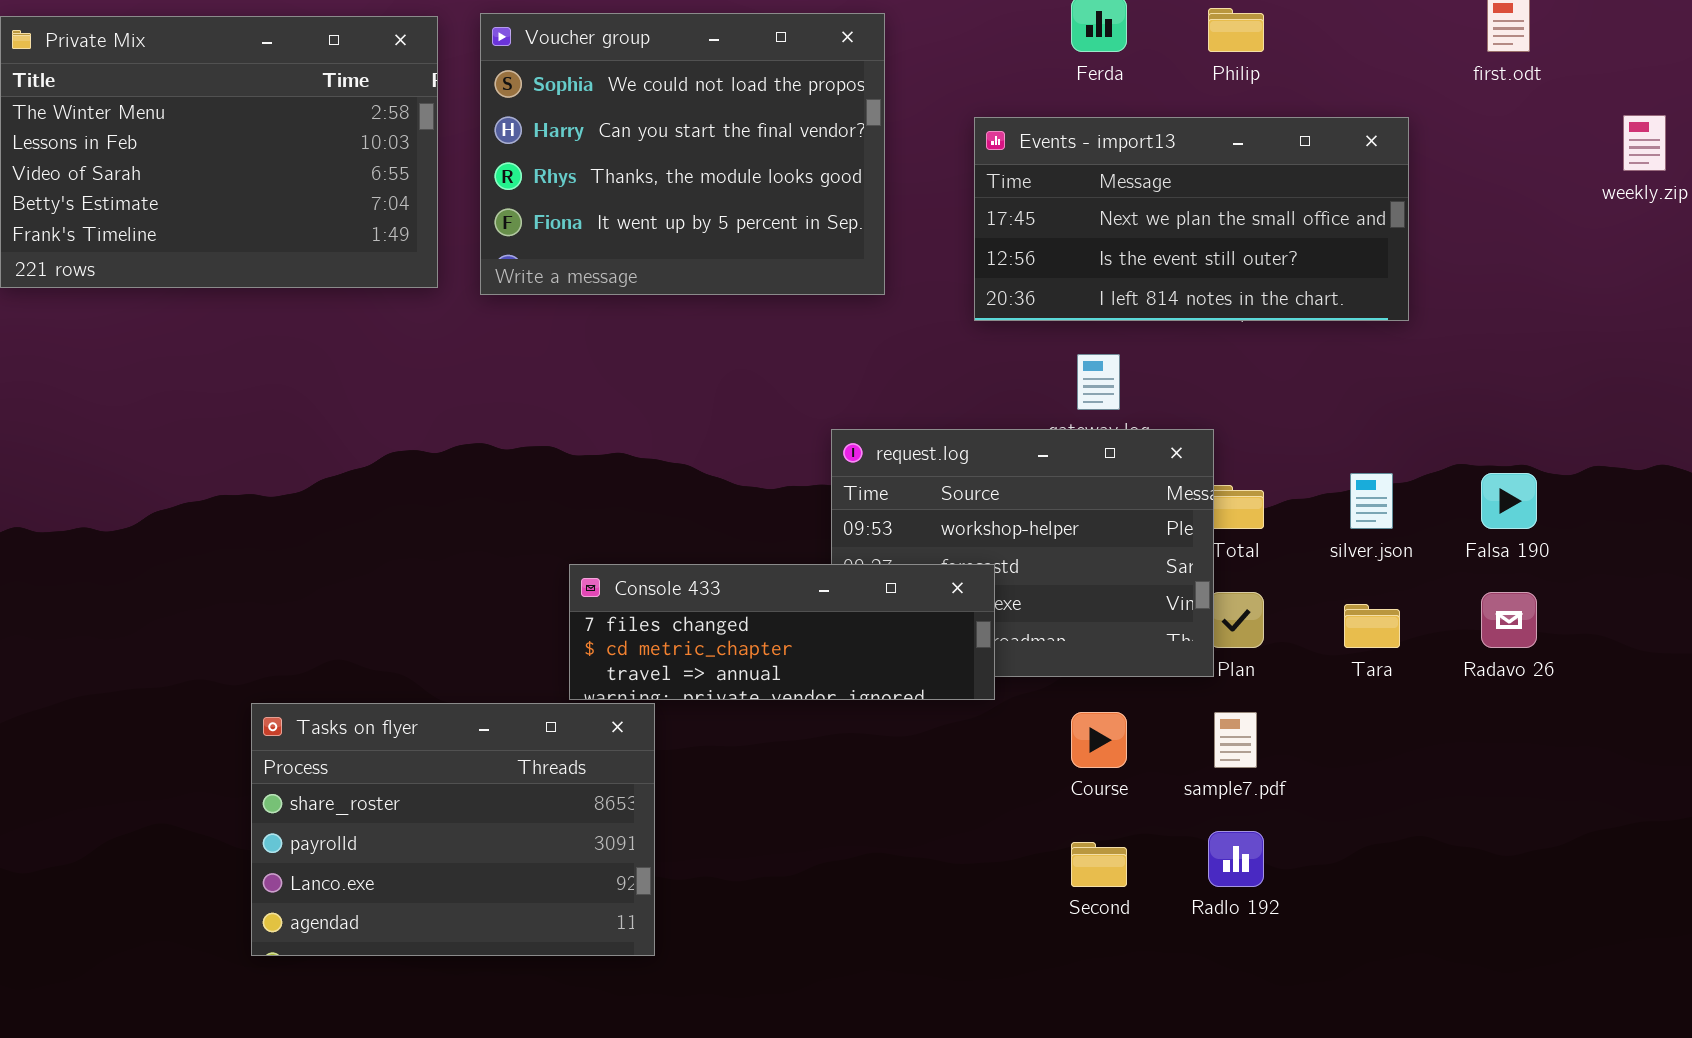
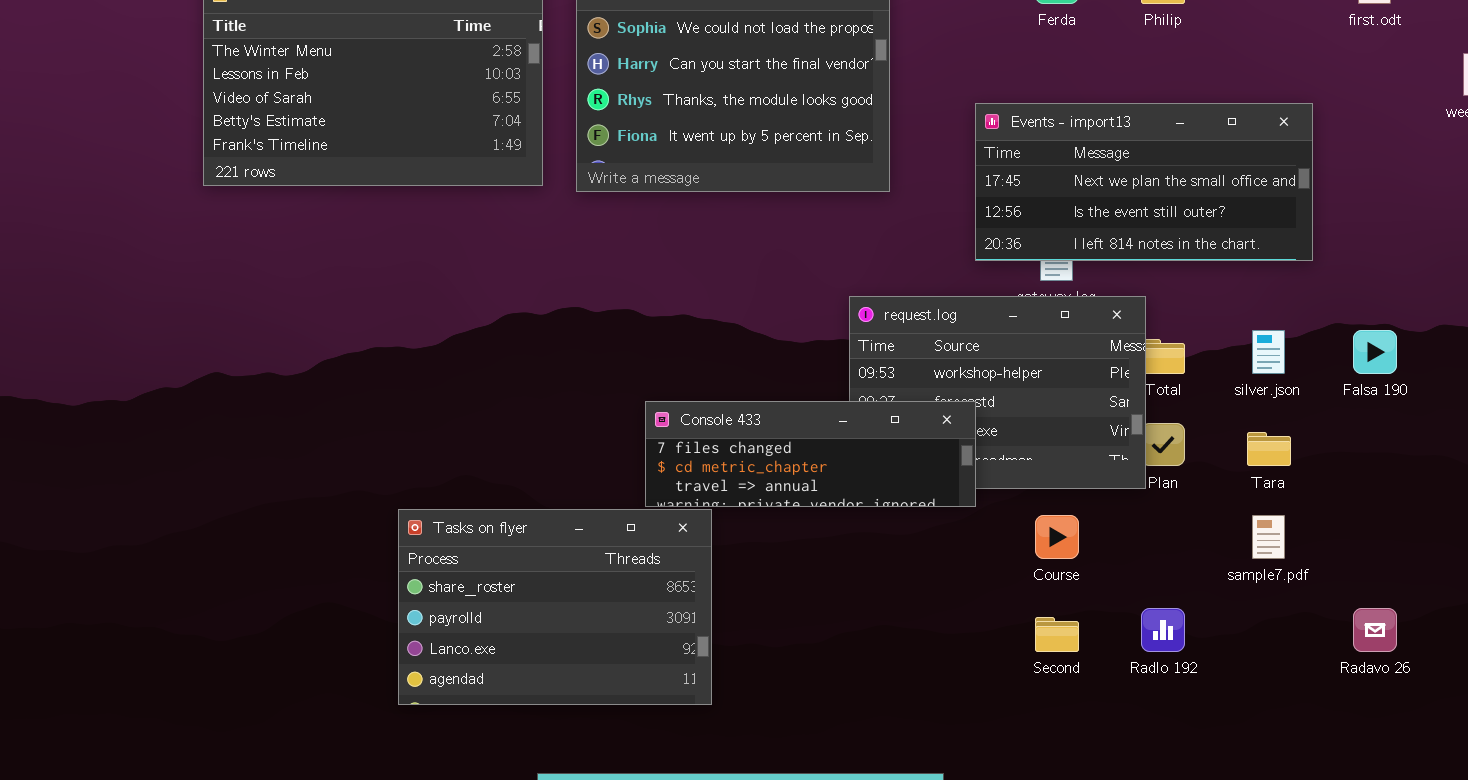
Events - import13: [974,117,1409,321] -> [975,103,1313,261], moved
Radavo 26: [1481,592,1537,648] -> [1353,608,1397,652], moved
sample7.pdf: [1214,712,1257,768] -> [1252,515,1285,559], moved

